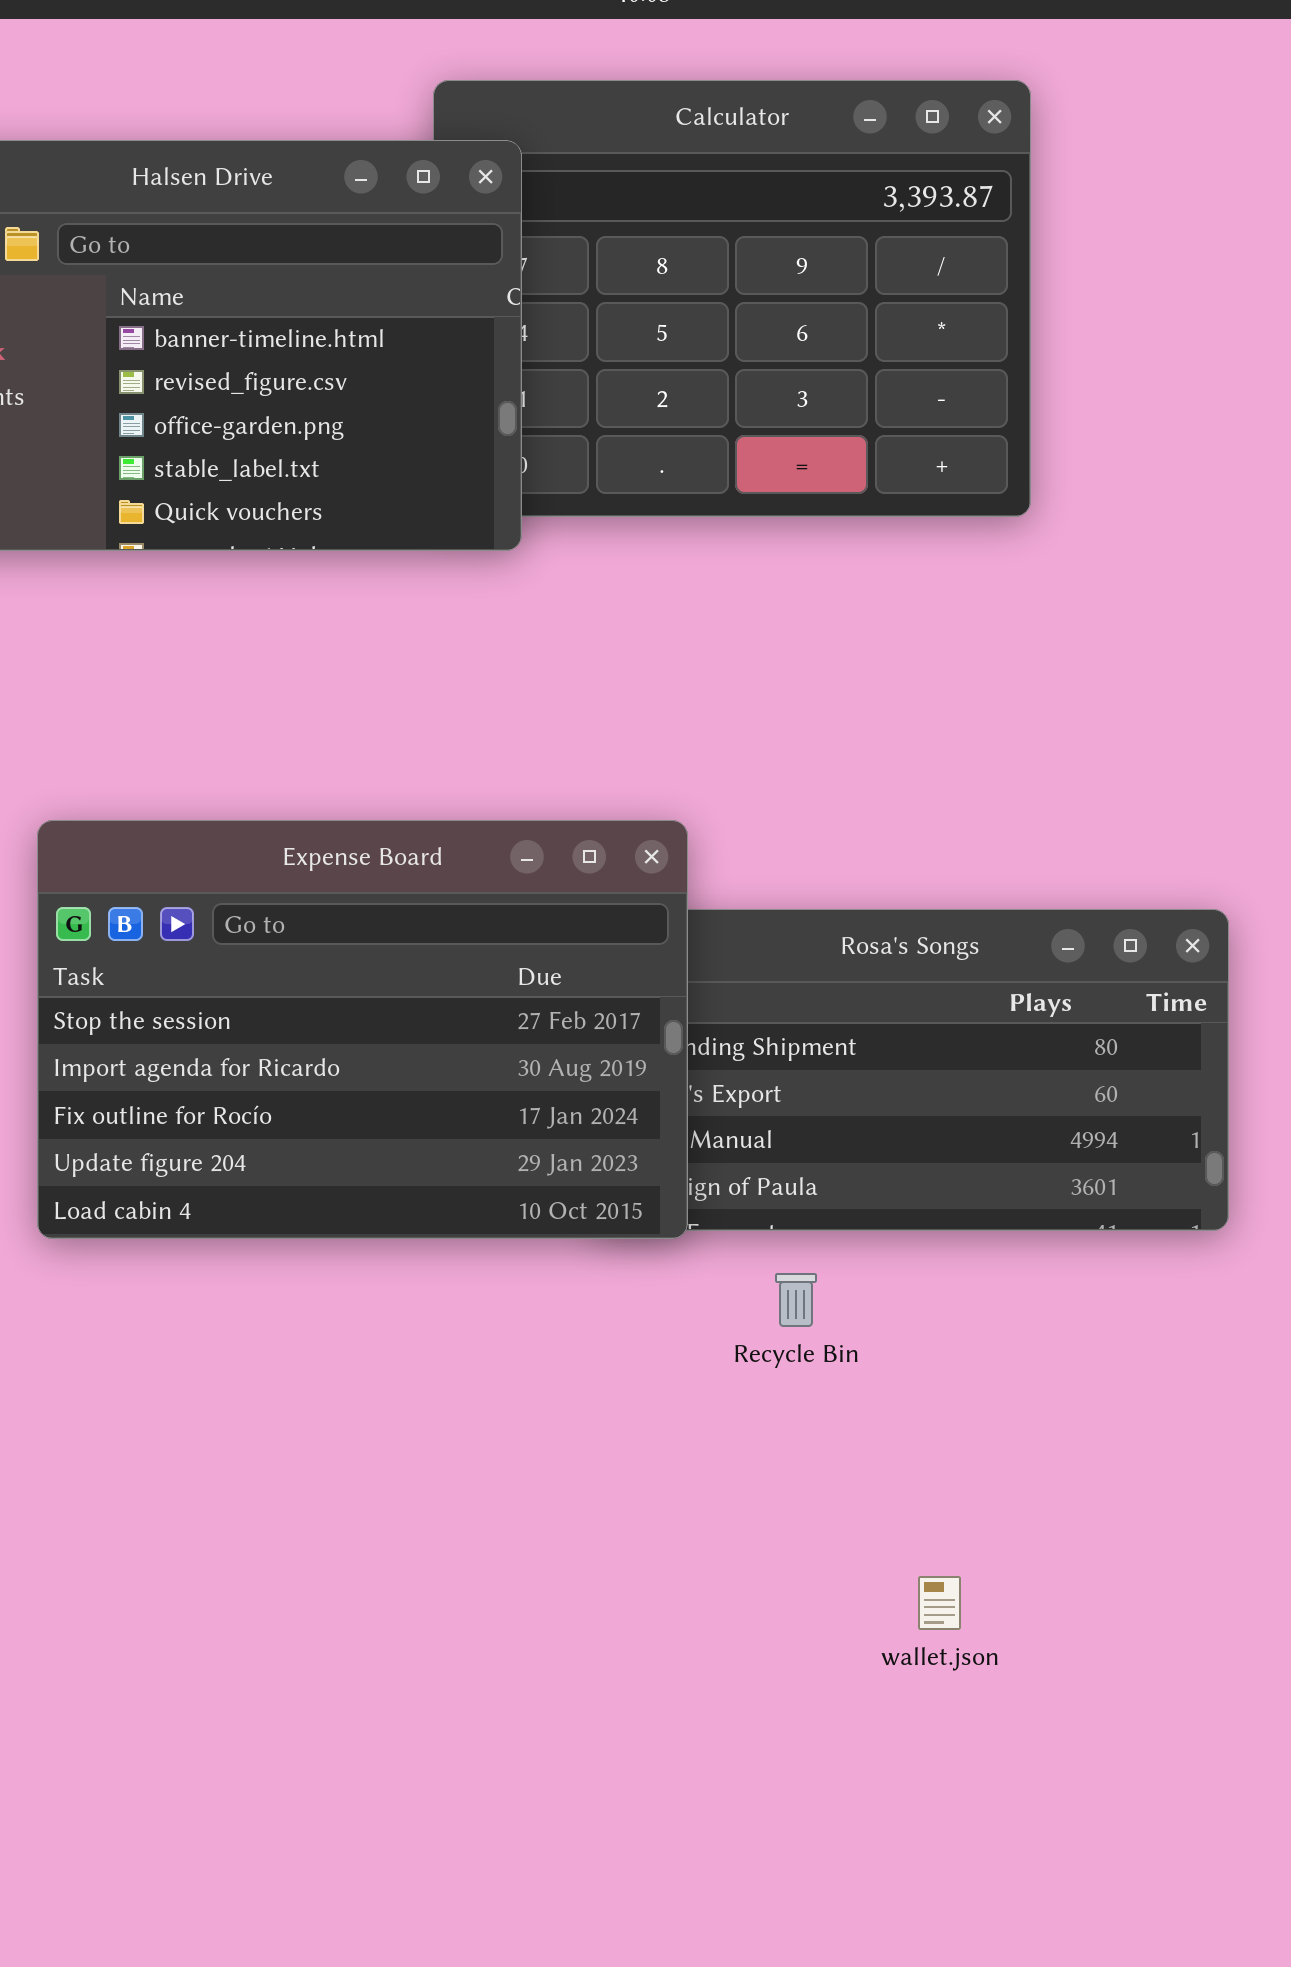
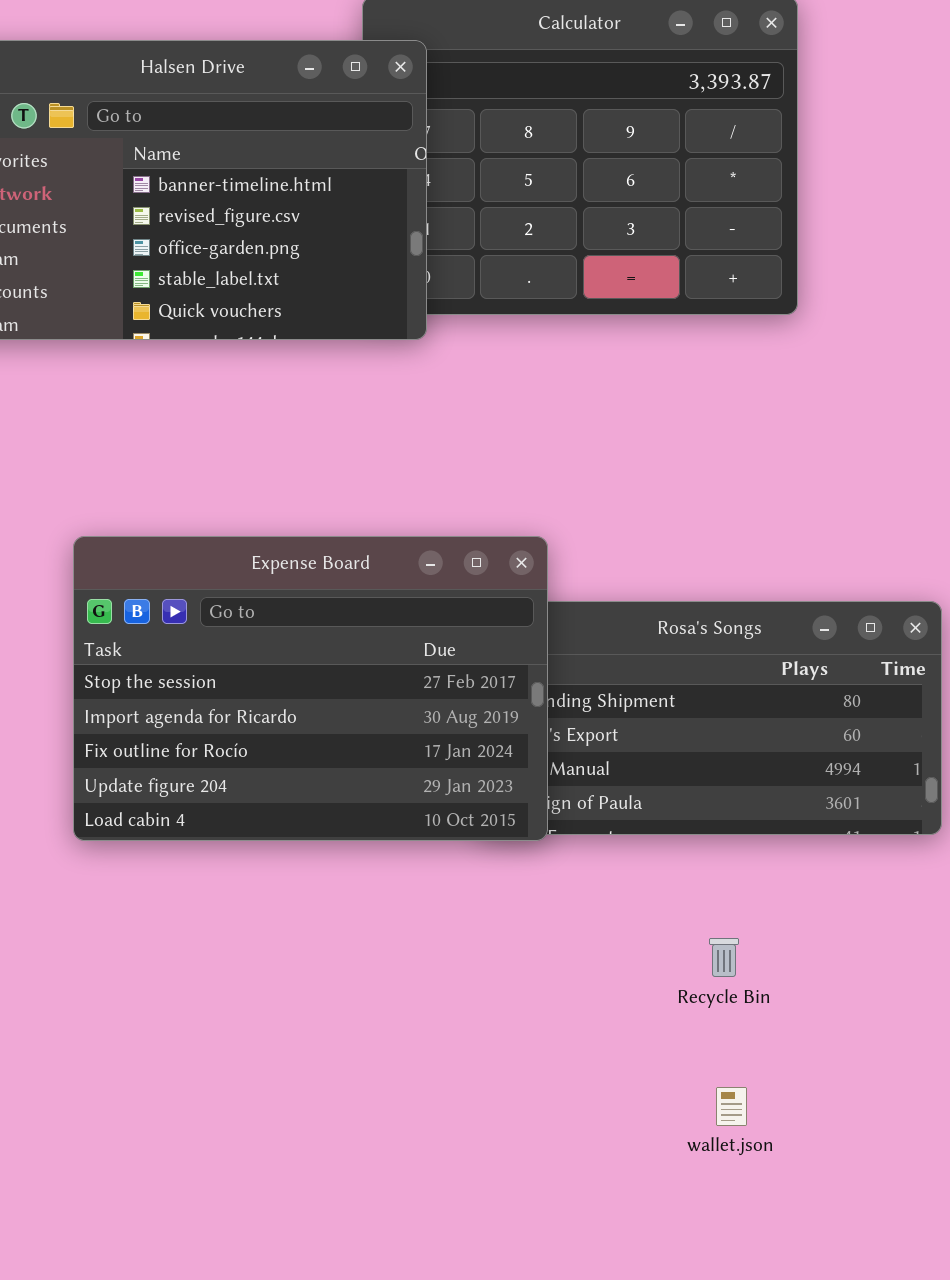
Recycle Bin: [775,1273,817,1327] -> [709,938,739,977], moved

